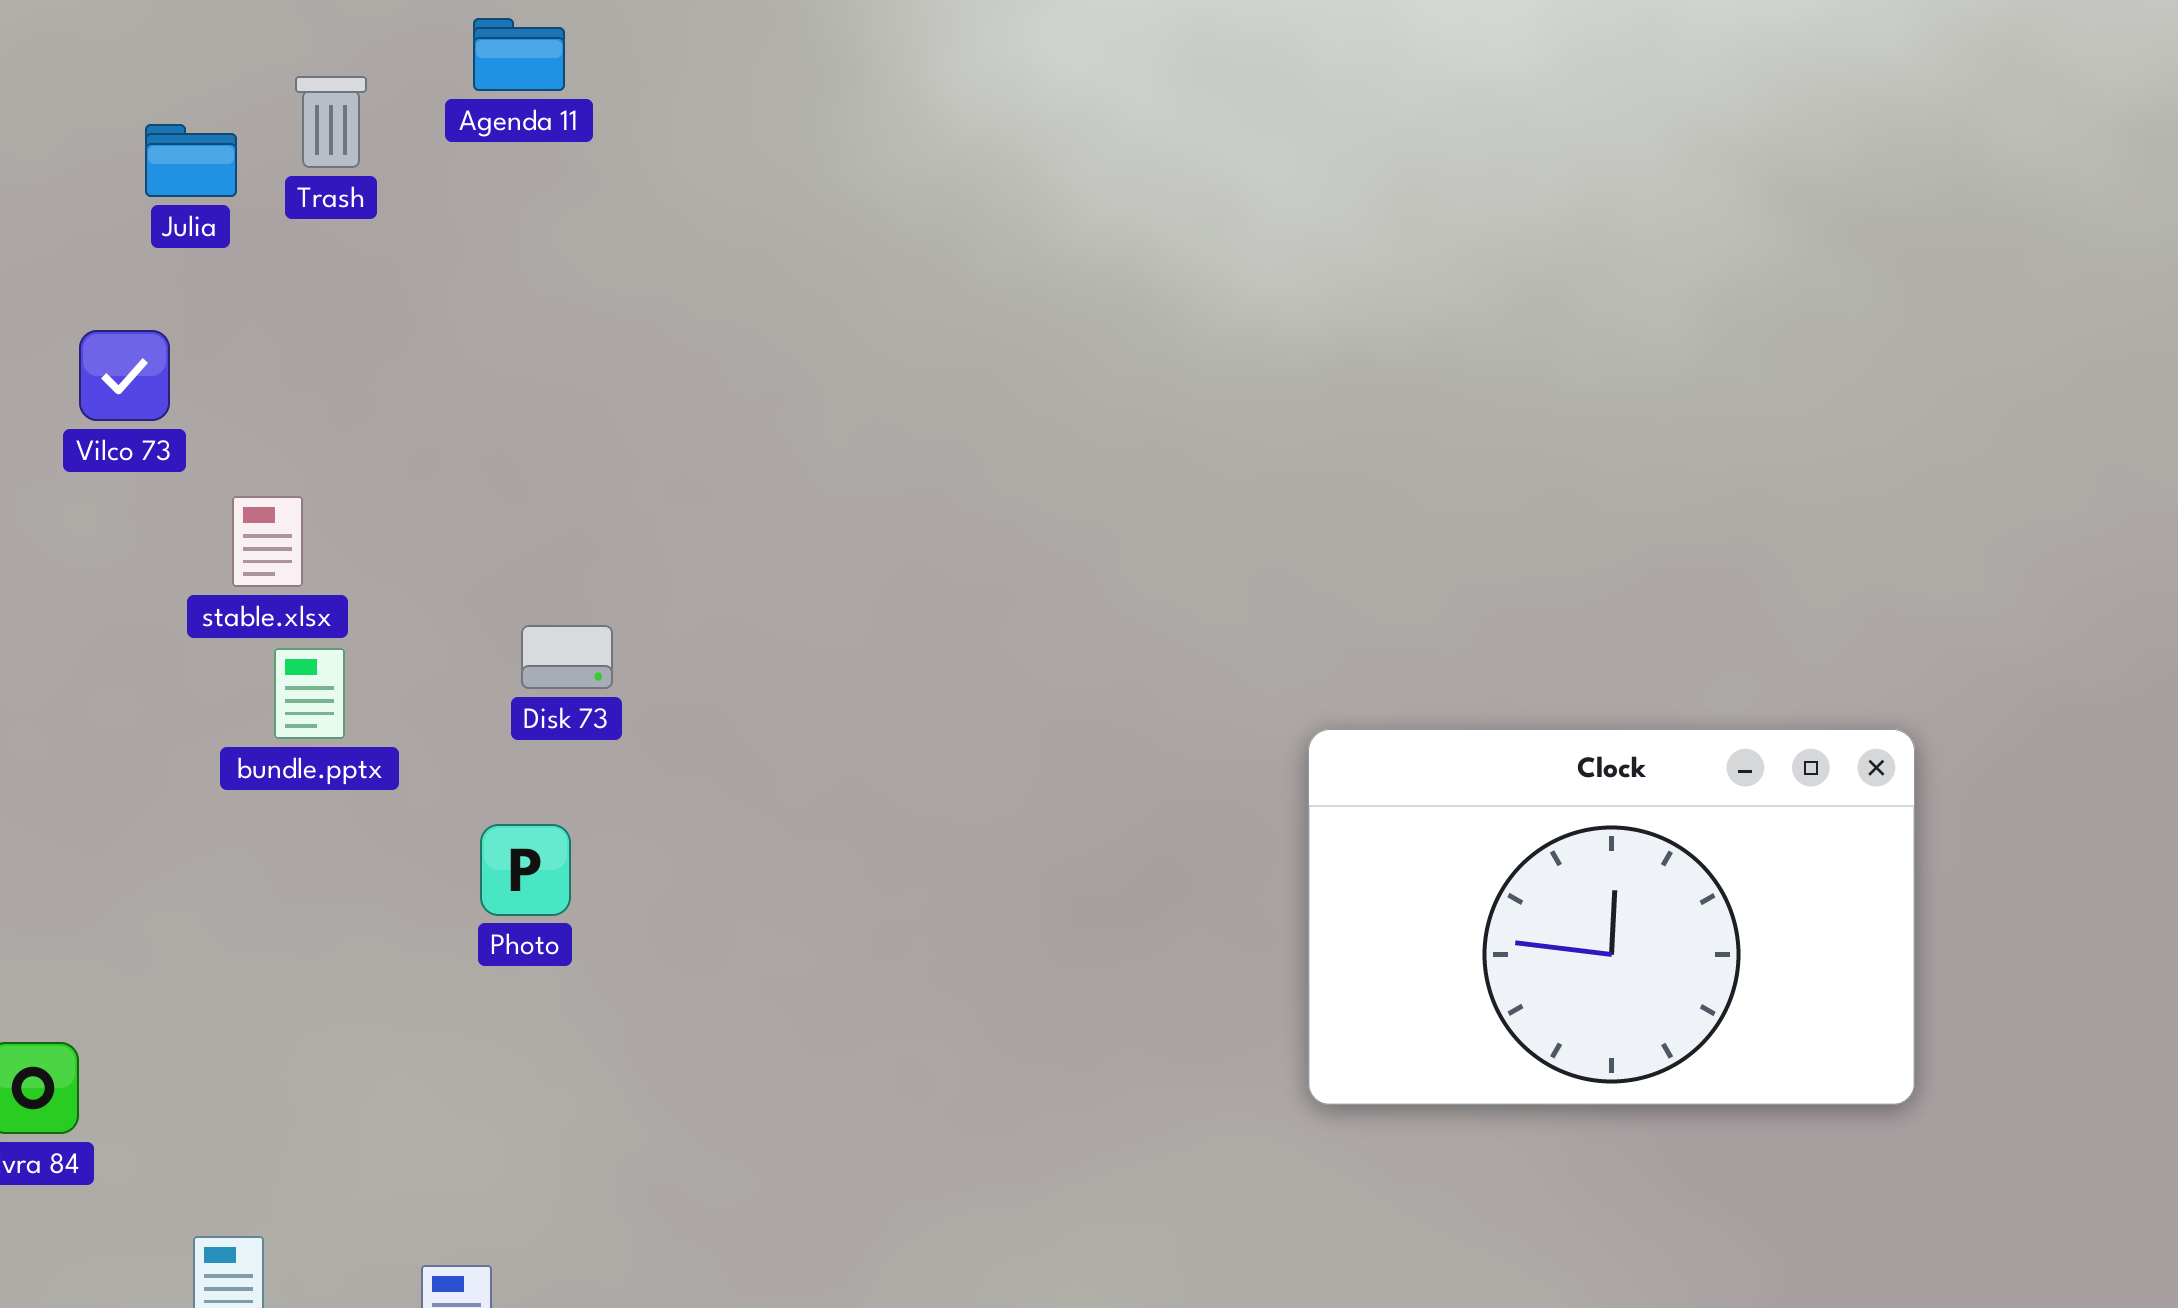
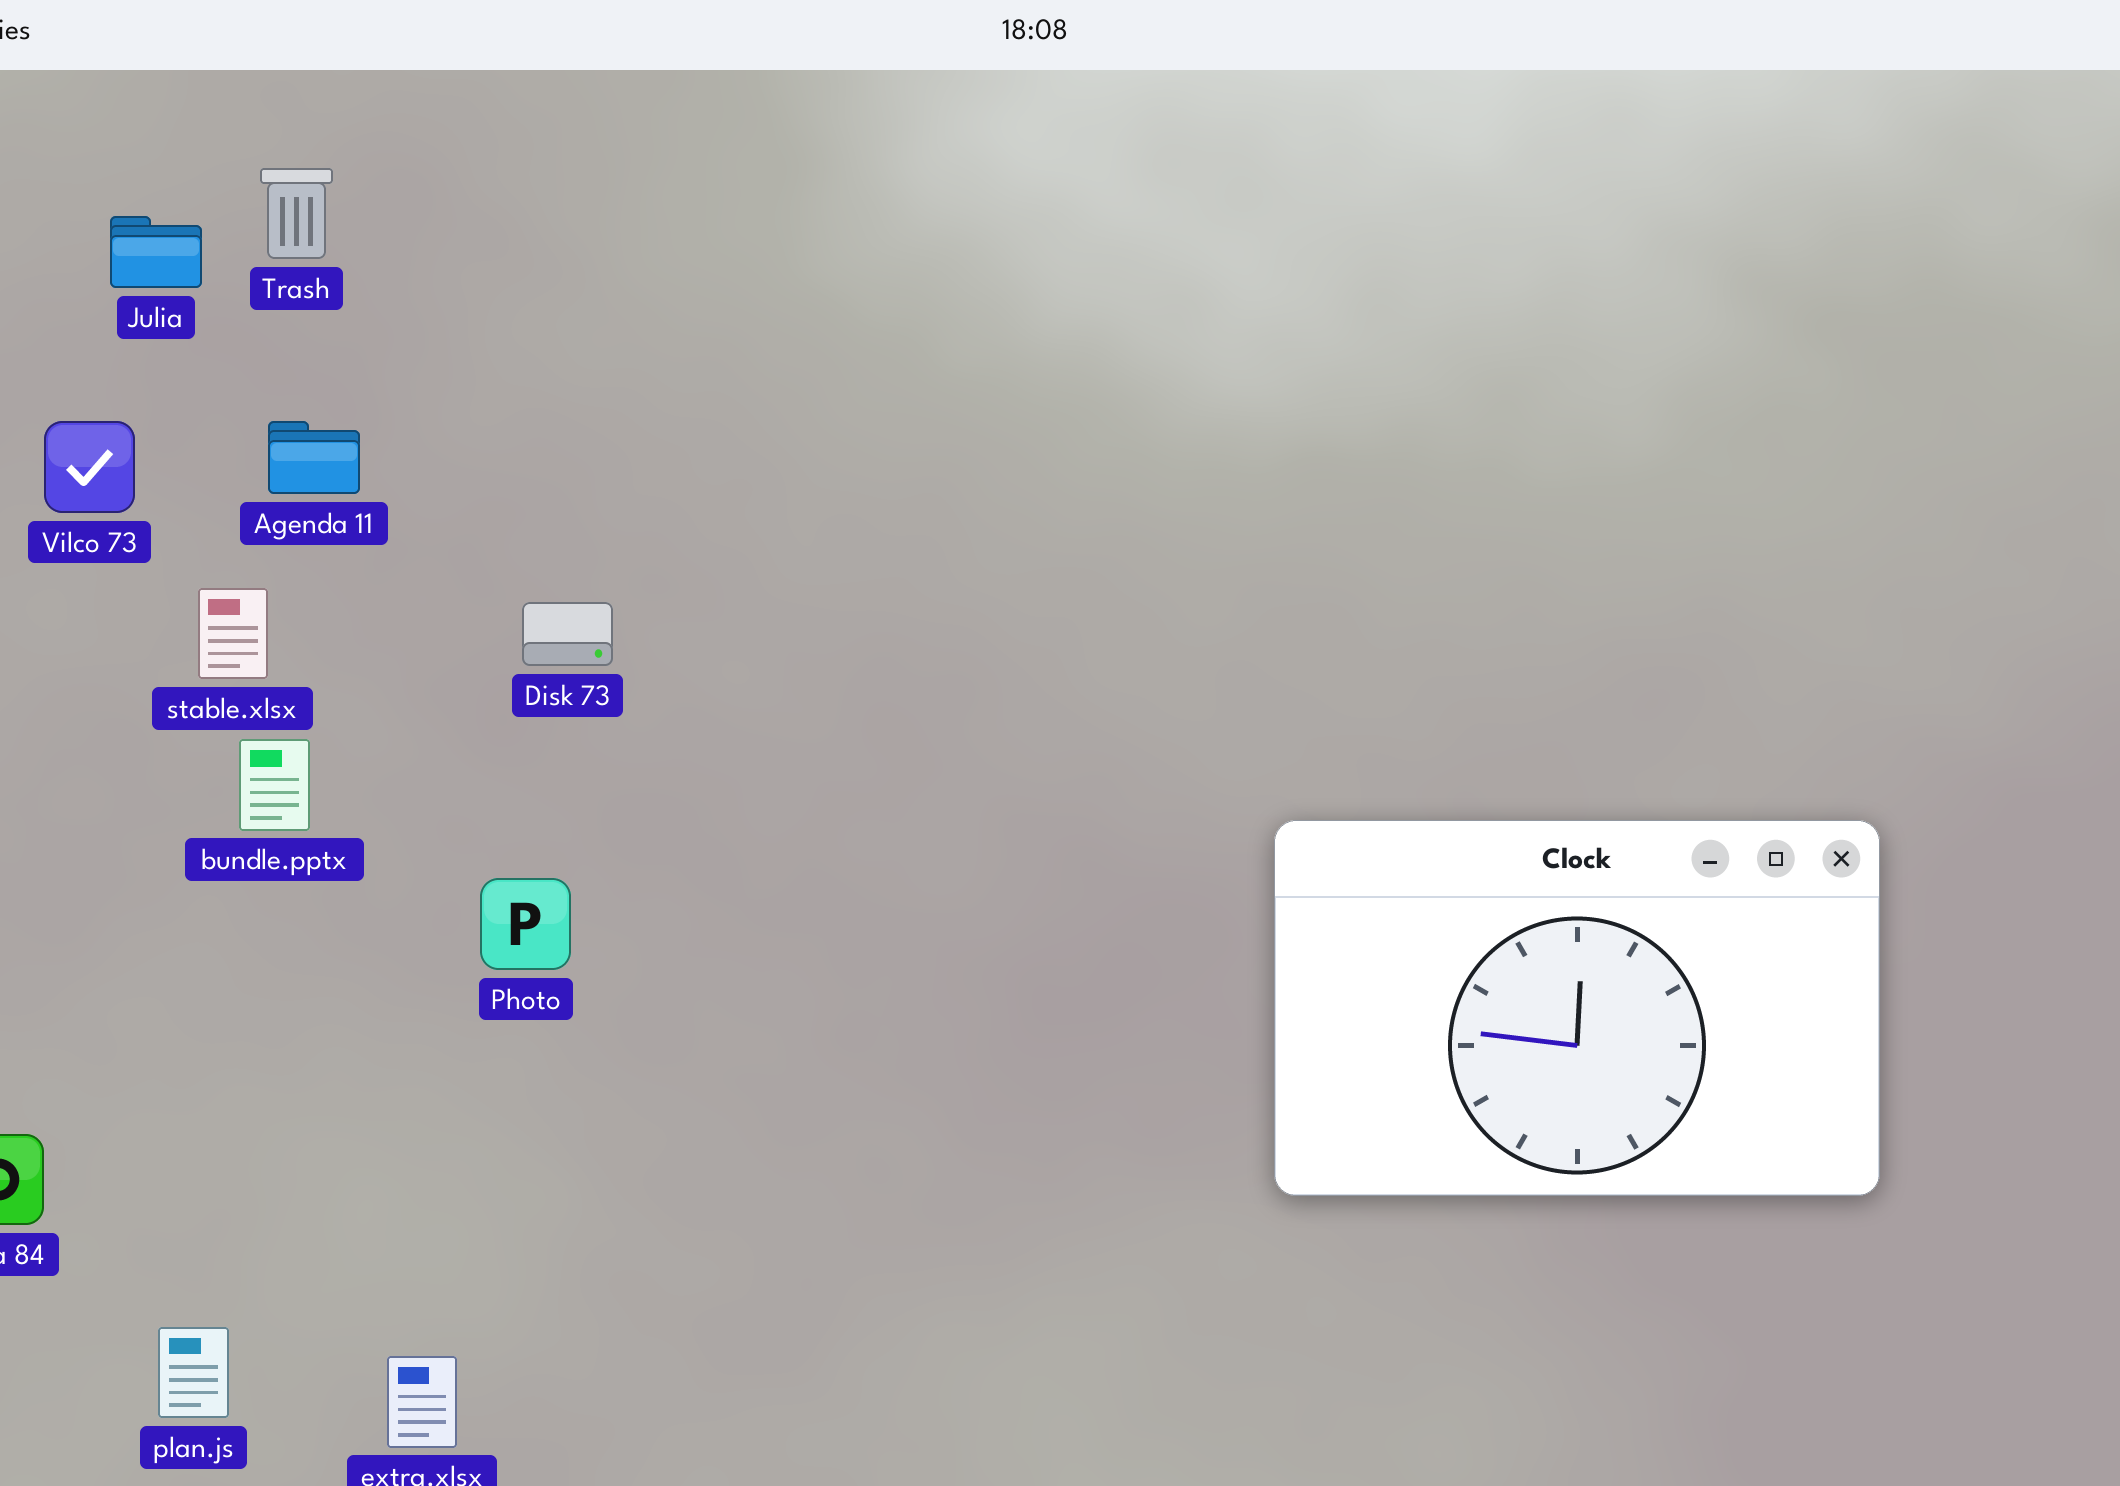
Agenda 11: [473,18,565,91] -> [268,421,360,494], moved
Disk 73: [521,625,613,689] -> [522,602,613,666], moved
Photo: [480,824,571,916] -> [480,878,571,970], moved

